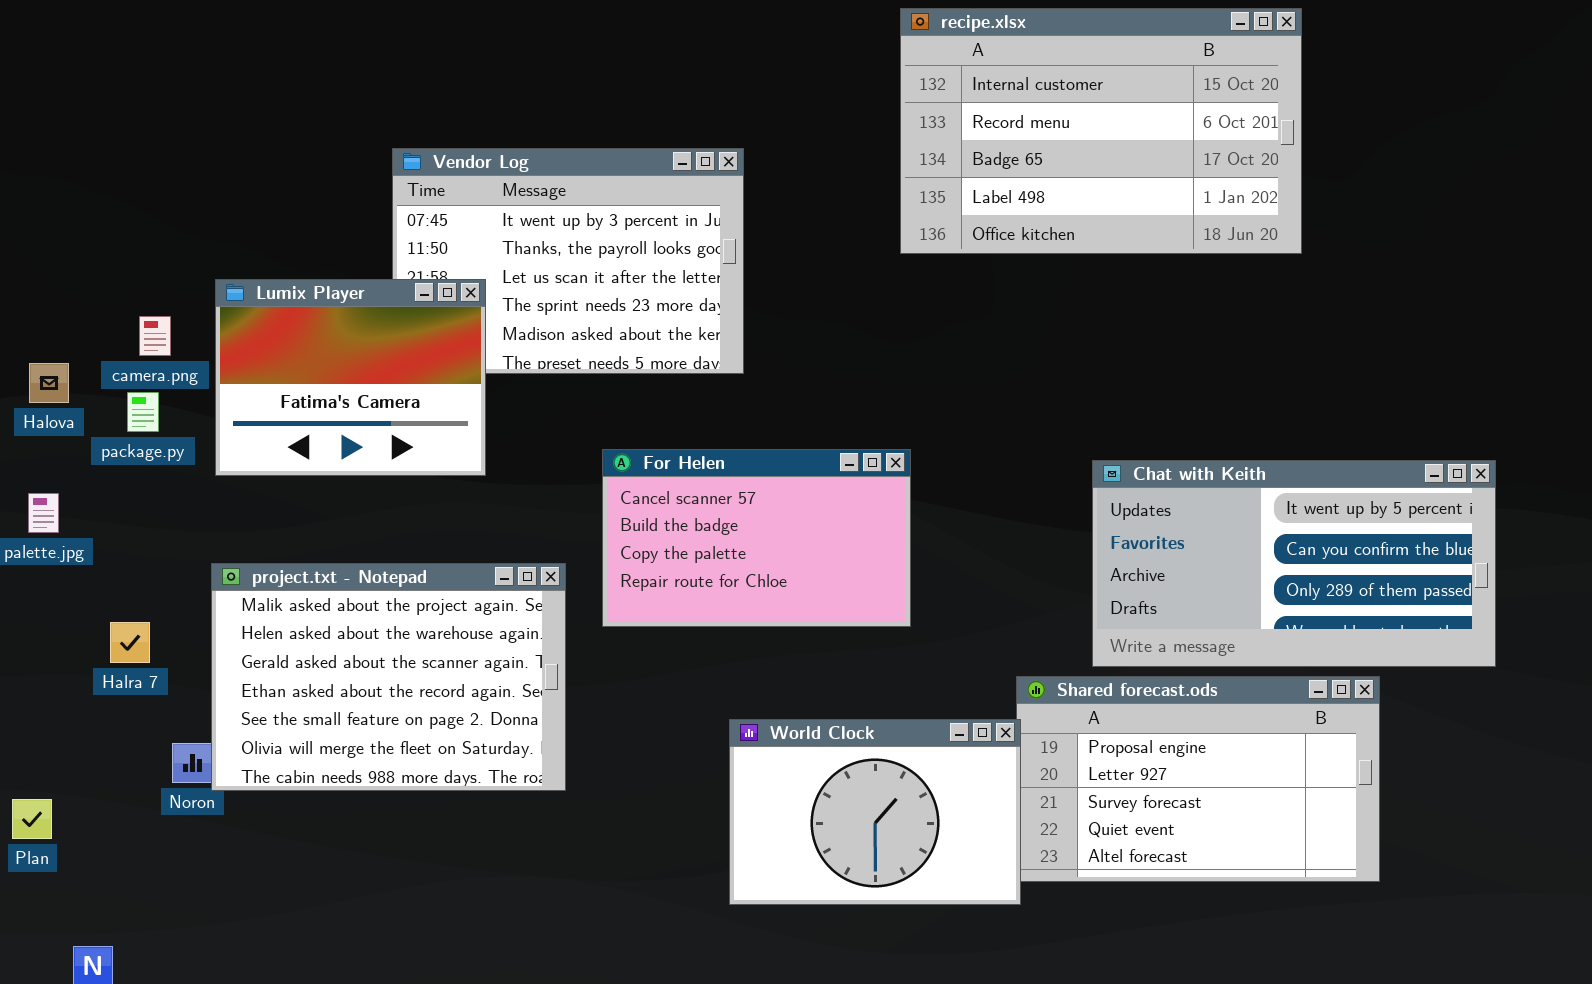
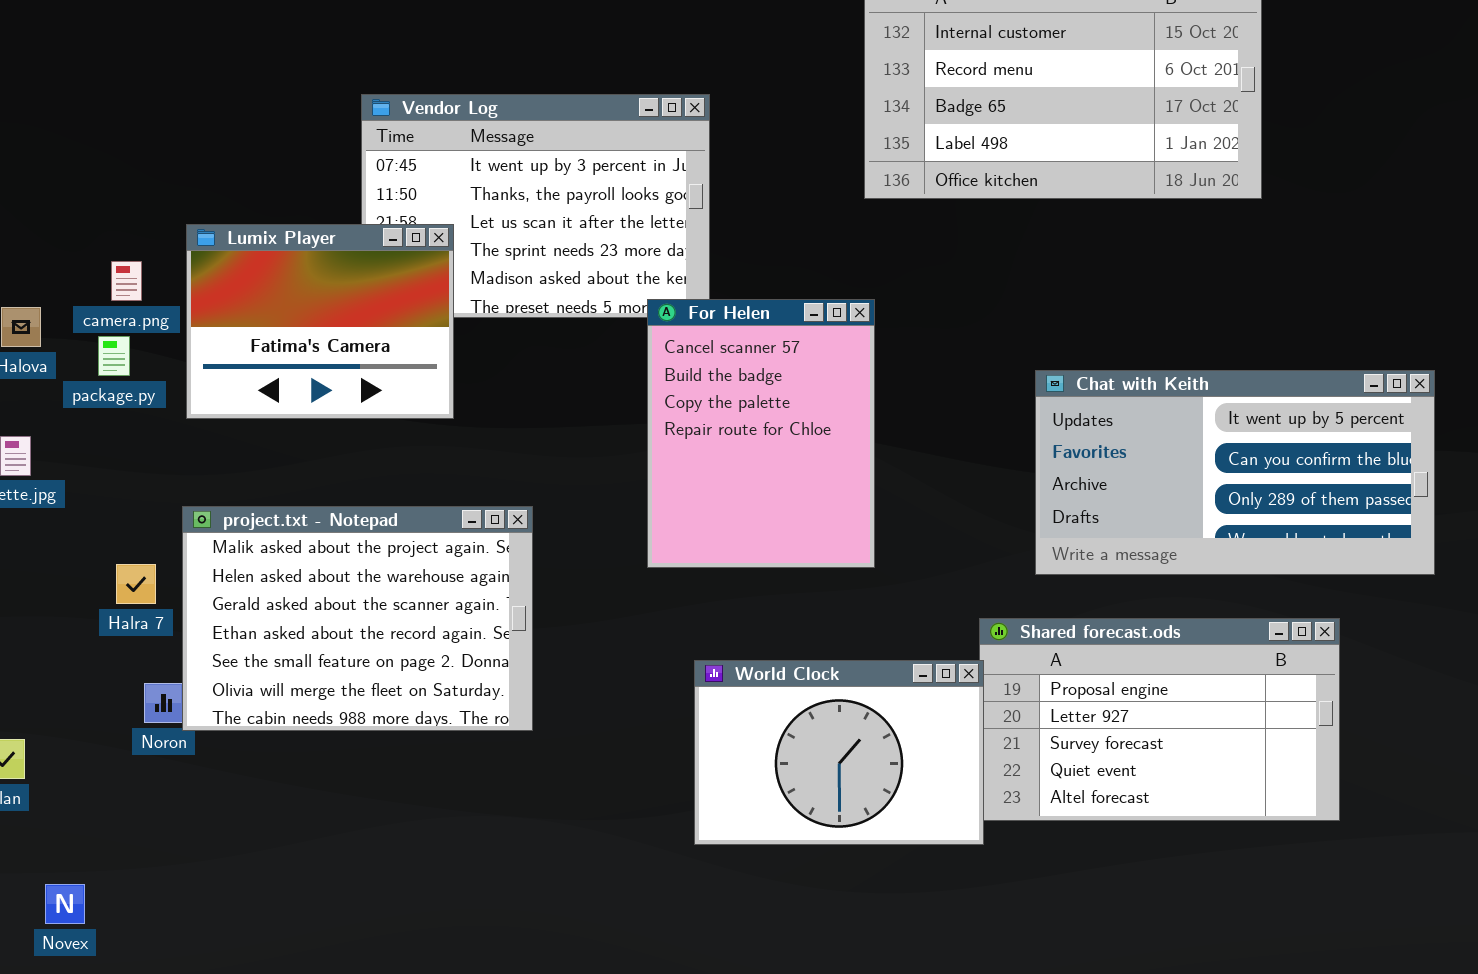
For Helen: [602,449,911,627] -> [647,299,875,568], resized
Chat with Keith: [1092,460,1496,667] -> [1035,370,1435,575], moved
Halra 7: [110,622,150,663] -> [116,564,156,604], moved

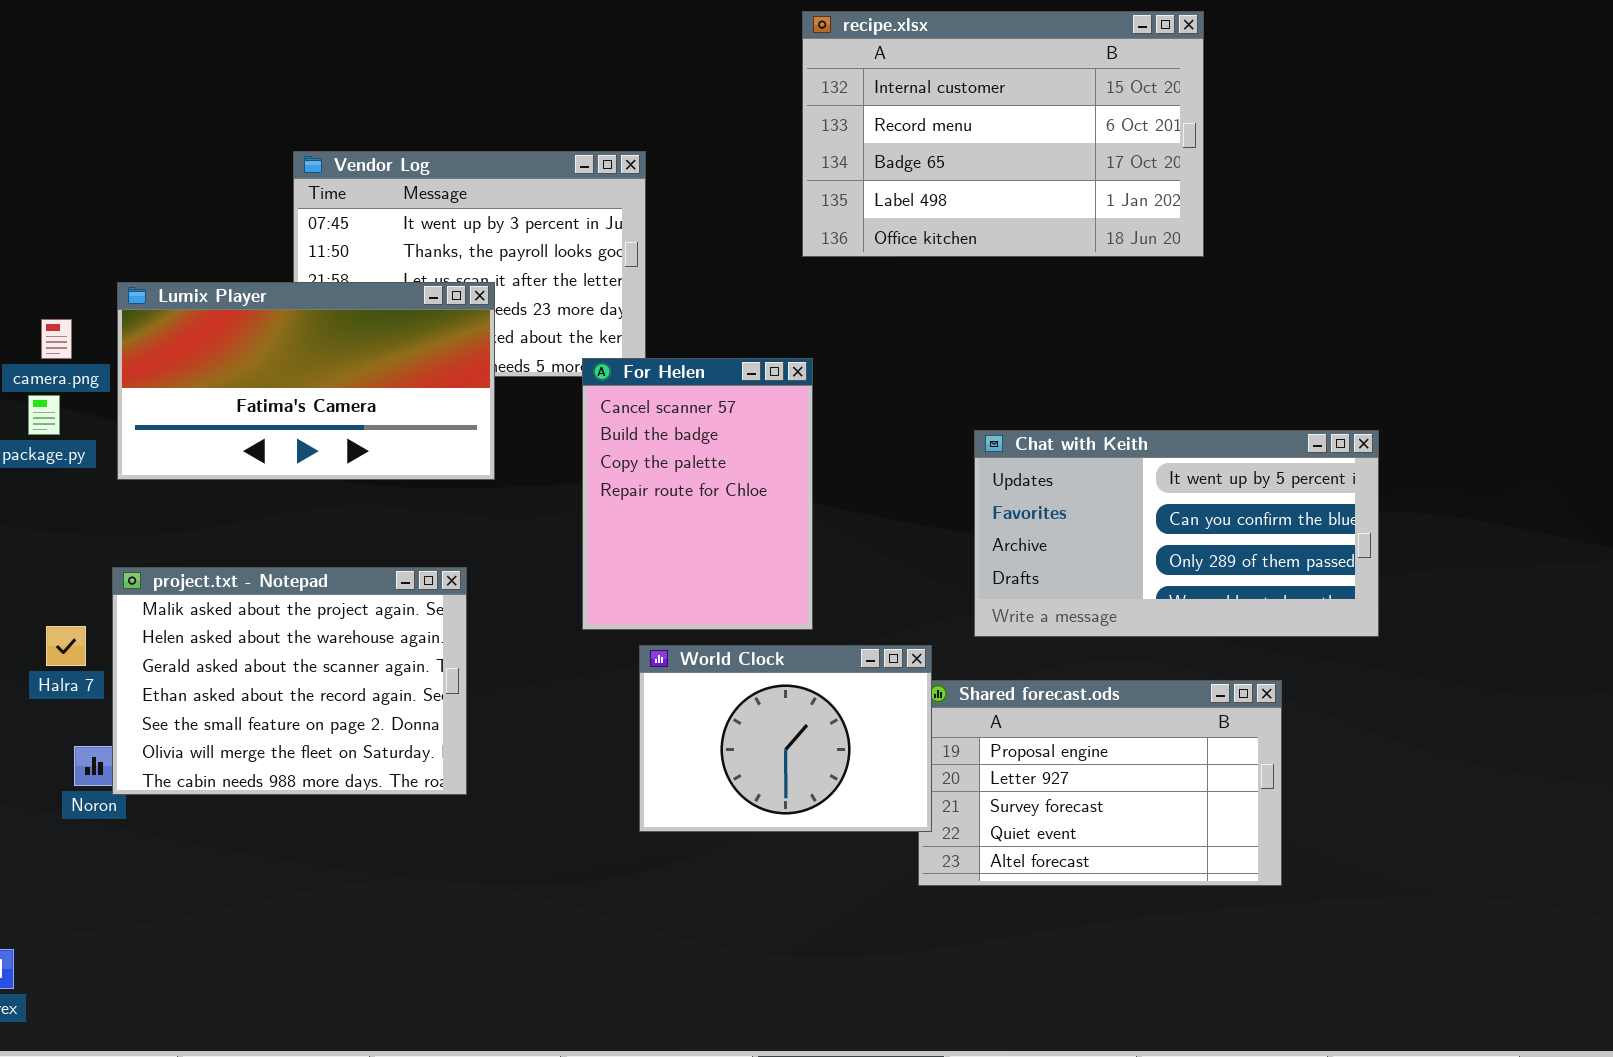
Lumix Player: [186,224,454,419] -> [117,282,495,480], resized
World Clock: [694,660,984,845] -> [639,645,932,832], moved

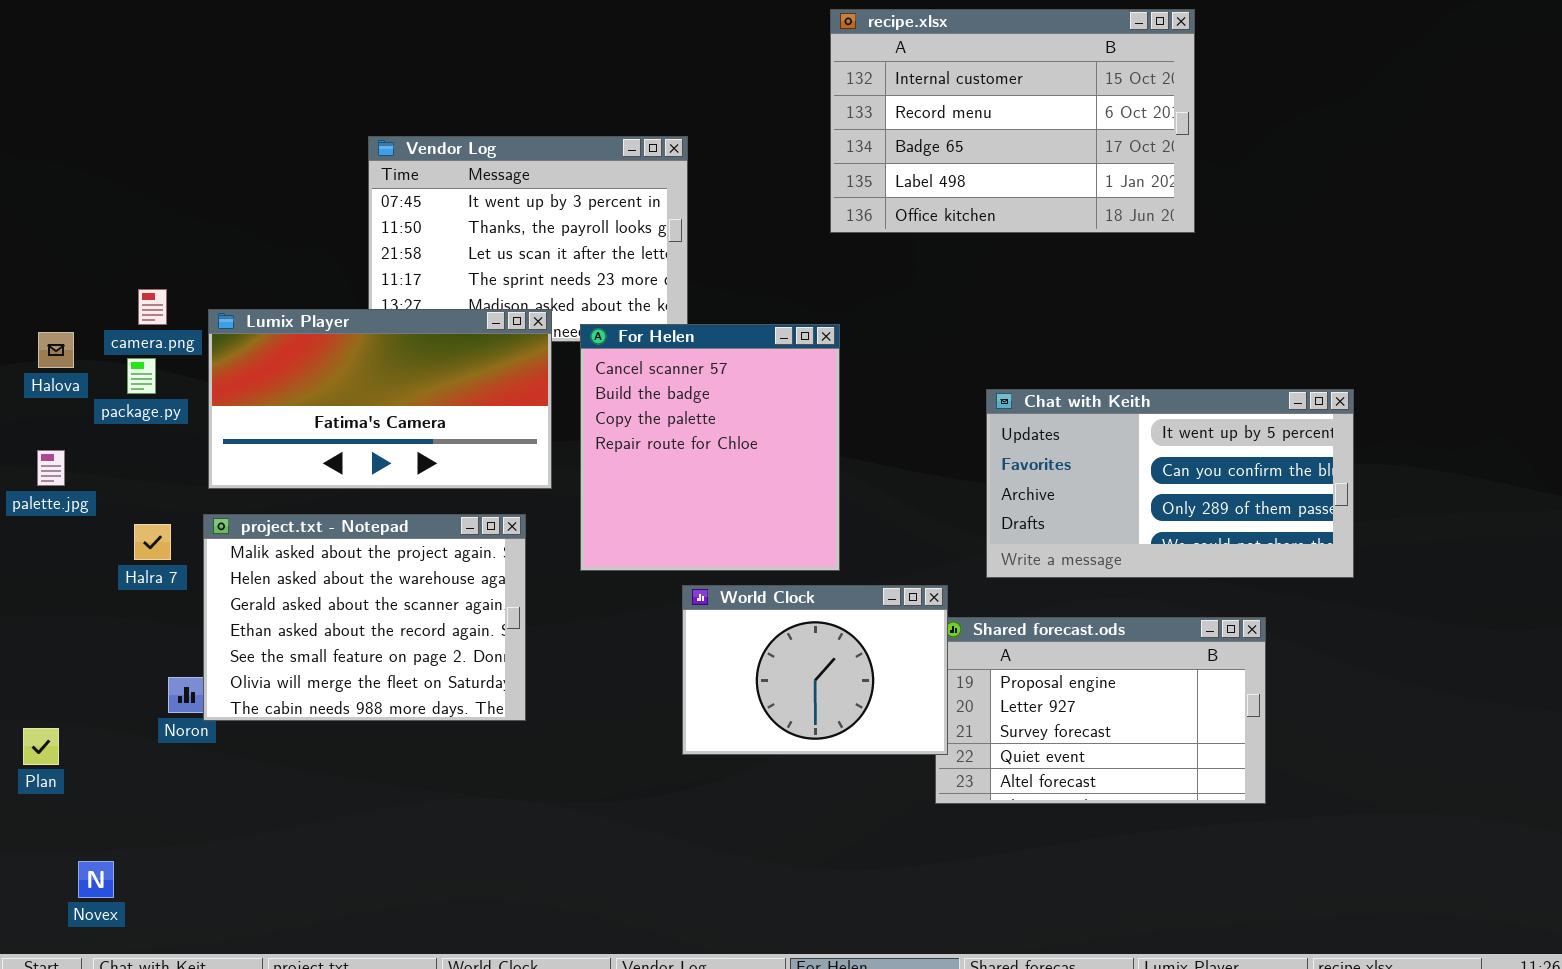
Lumix Player: [117,282,495,480] -> [208,309,552,489], moved
For Helen: [582,358,813,630] -> [580,324,840,571], resized
Halra 7: [46,626,86,666] -> [134,524,171,560], moved

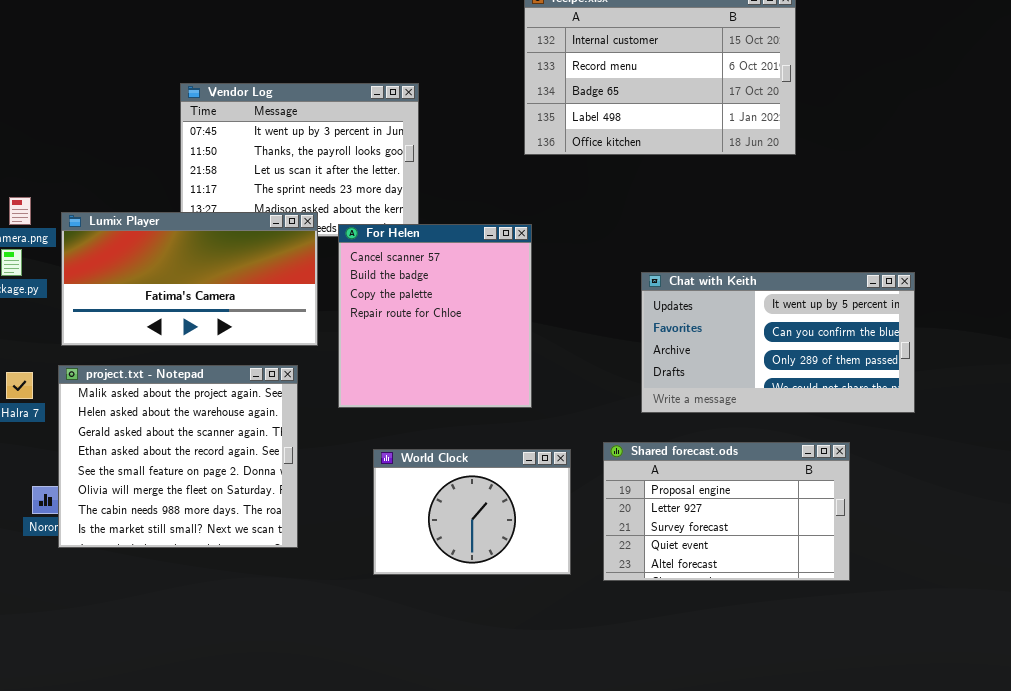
project.txt - Notepad: [203,514,526,721] -> [58,365,298,548], resized
World Clock: [682,585,948,755] -> [373,449,571,575], moved

